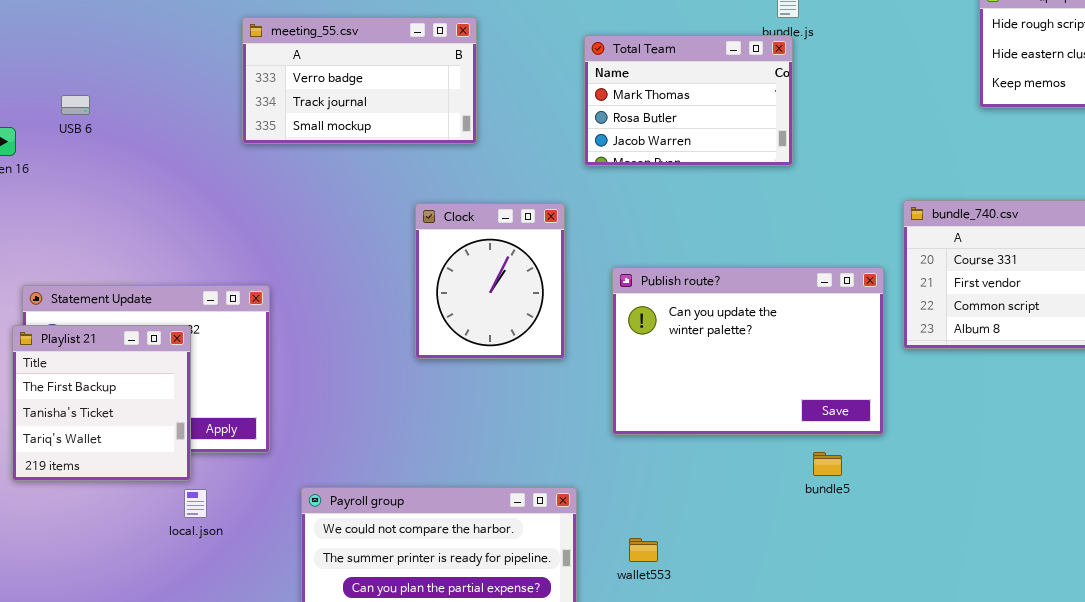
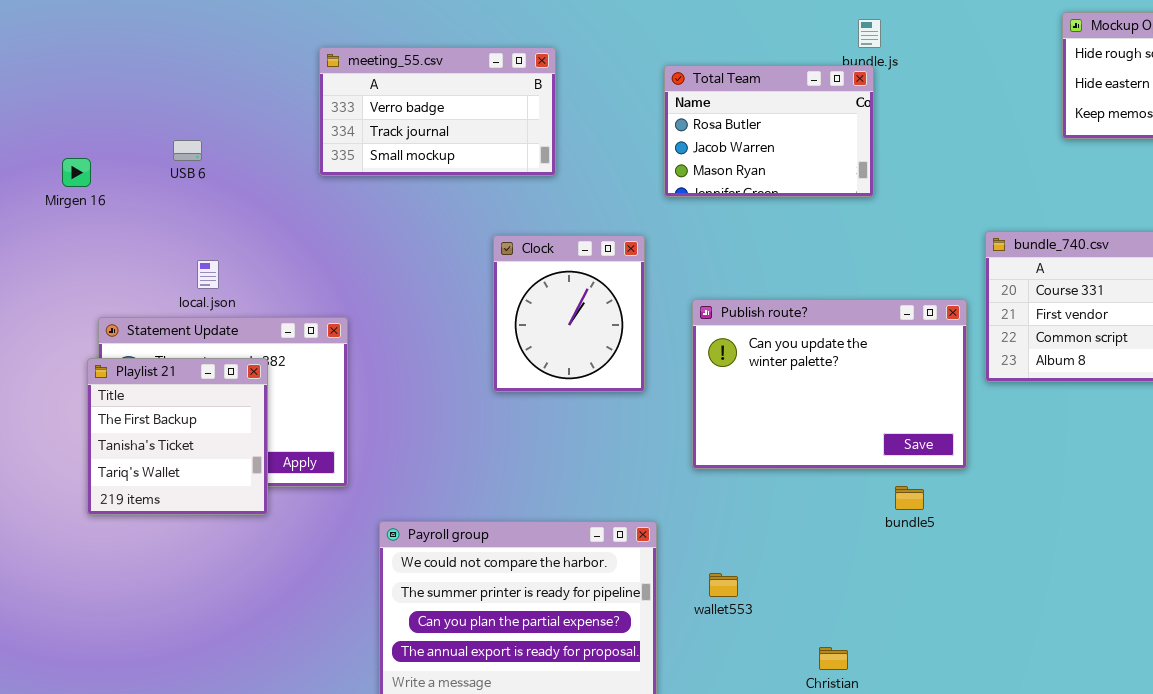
Total Team: [584,35,793,166] -> [664,65,874,197], scrolled down 1 row
USB 6: [61,95,90,115] -> [173,140,202,161], moved
local.json: [184,489,207,518] -> [197,260,219,289], moved

